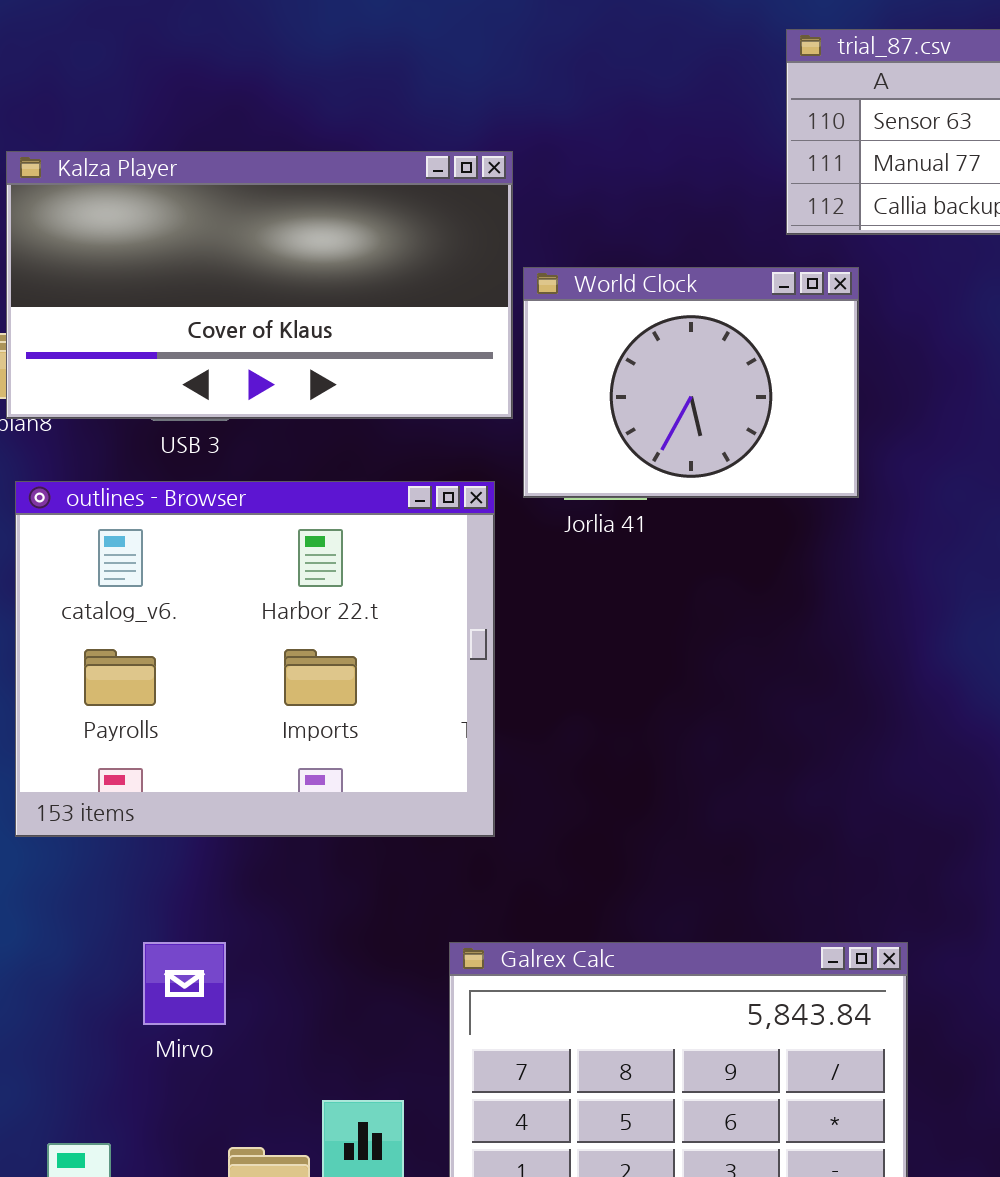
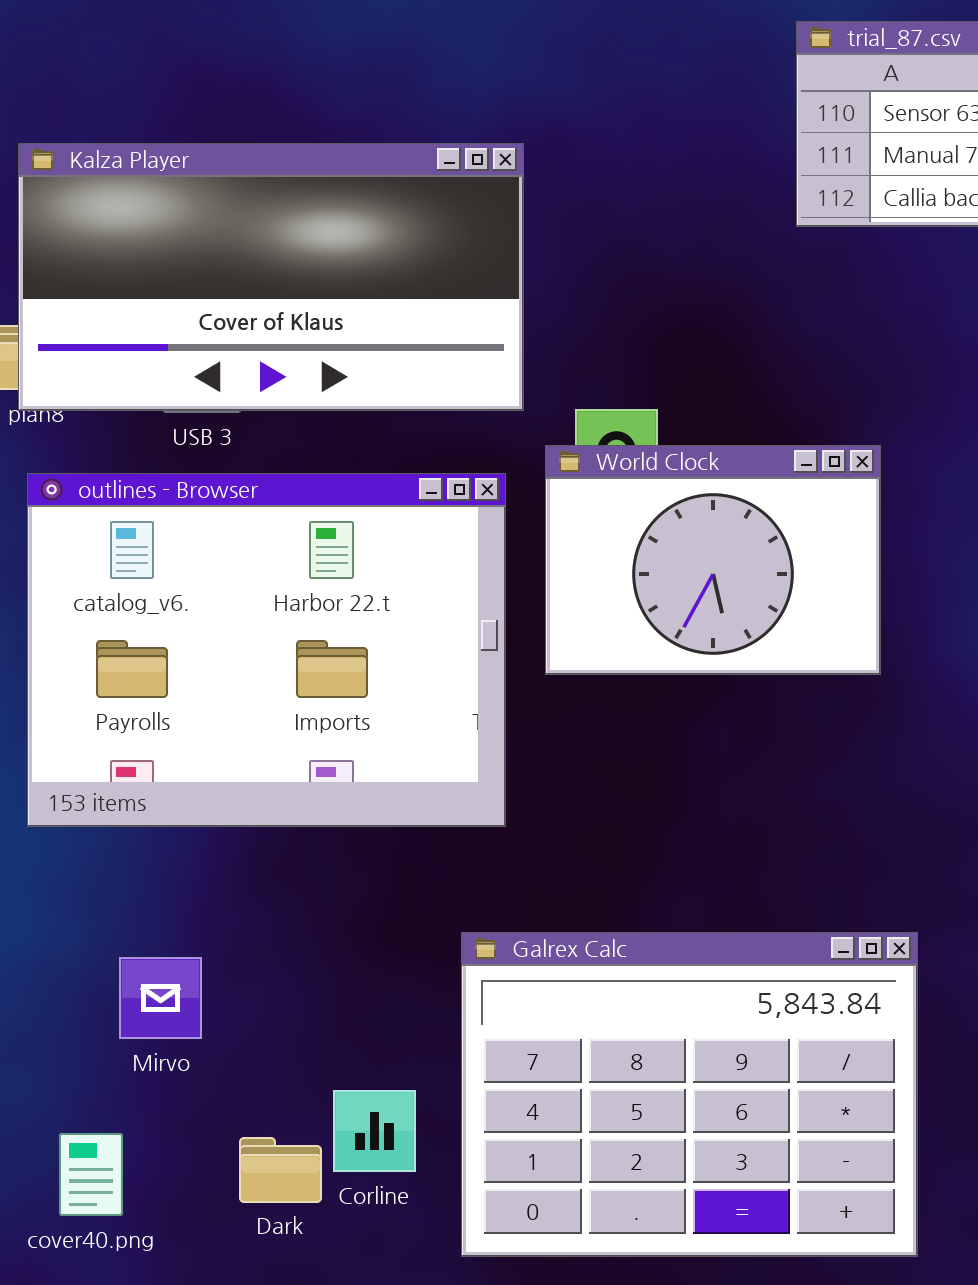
World Clock: [523,267,859,498] -> [545,445,881,675], moved
Mirvo: [143,942,226,1025] -> [119,957,202,1039], moved

